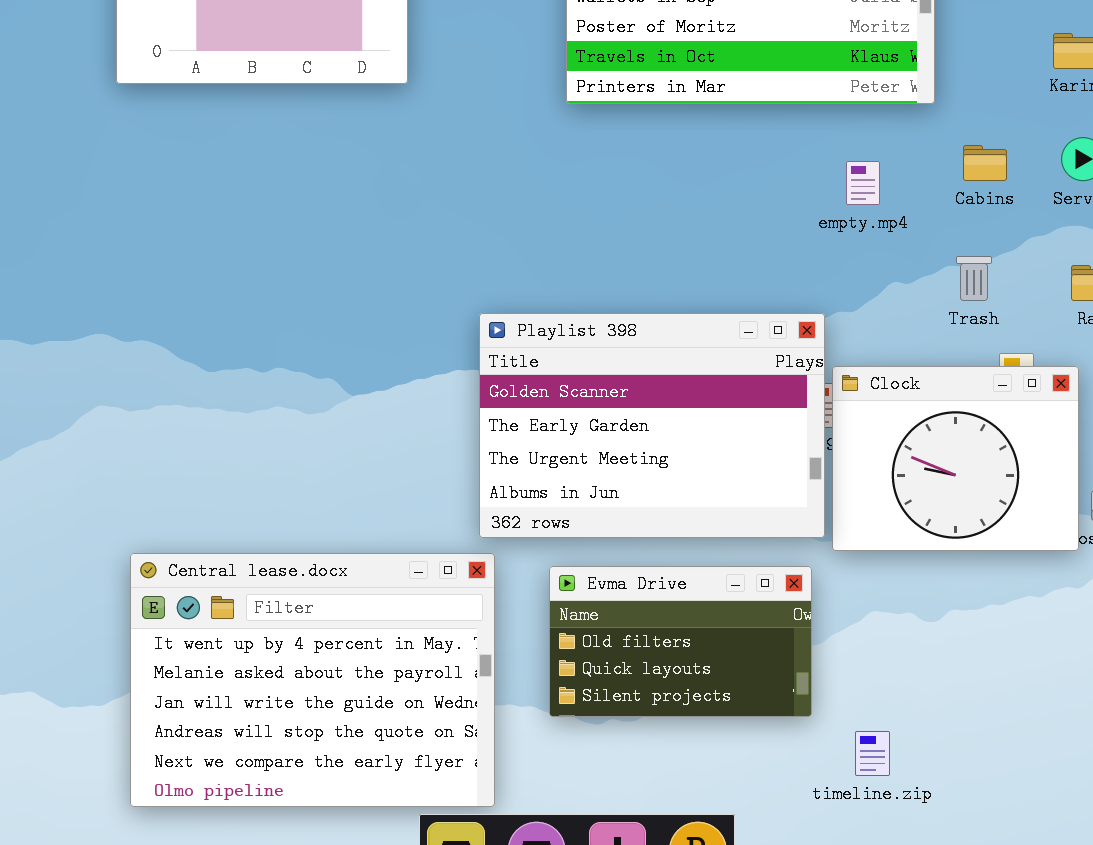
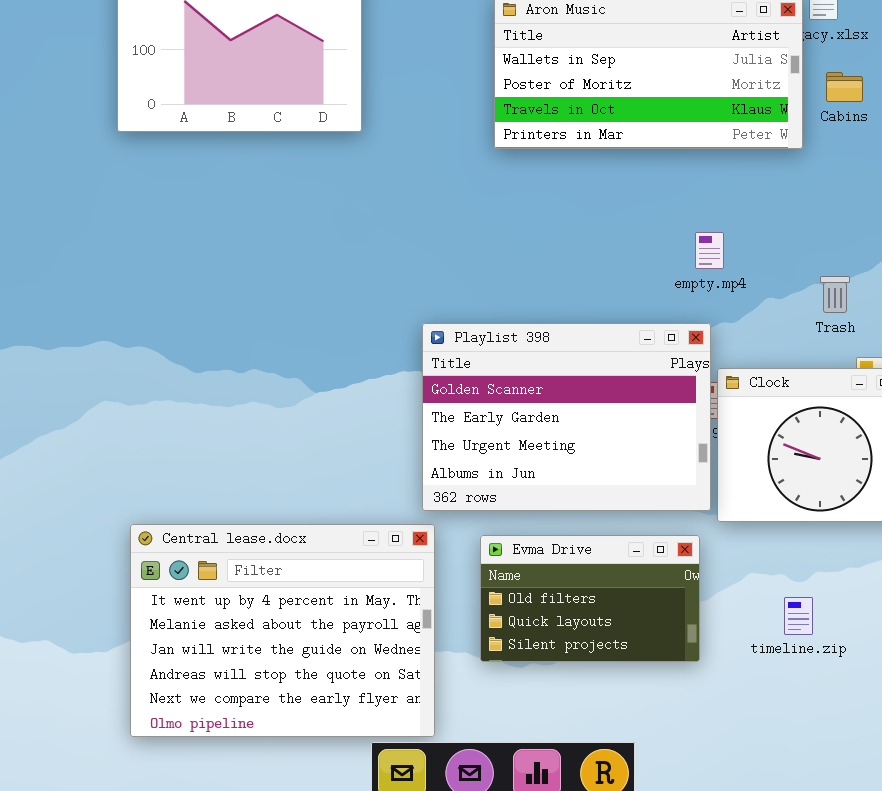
Cabins: [963,145,1007,181] -> [826,72,863,102], moved
empty.mp4: [846,161,880,205] -> [695,232,724,269], moved
timeline.zip: [855,731,890,776] -> [784,597,813,635], moved

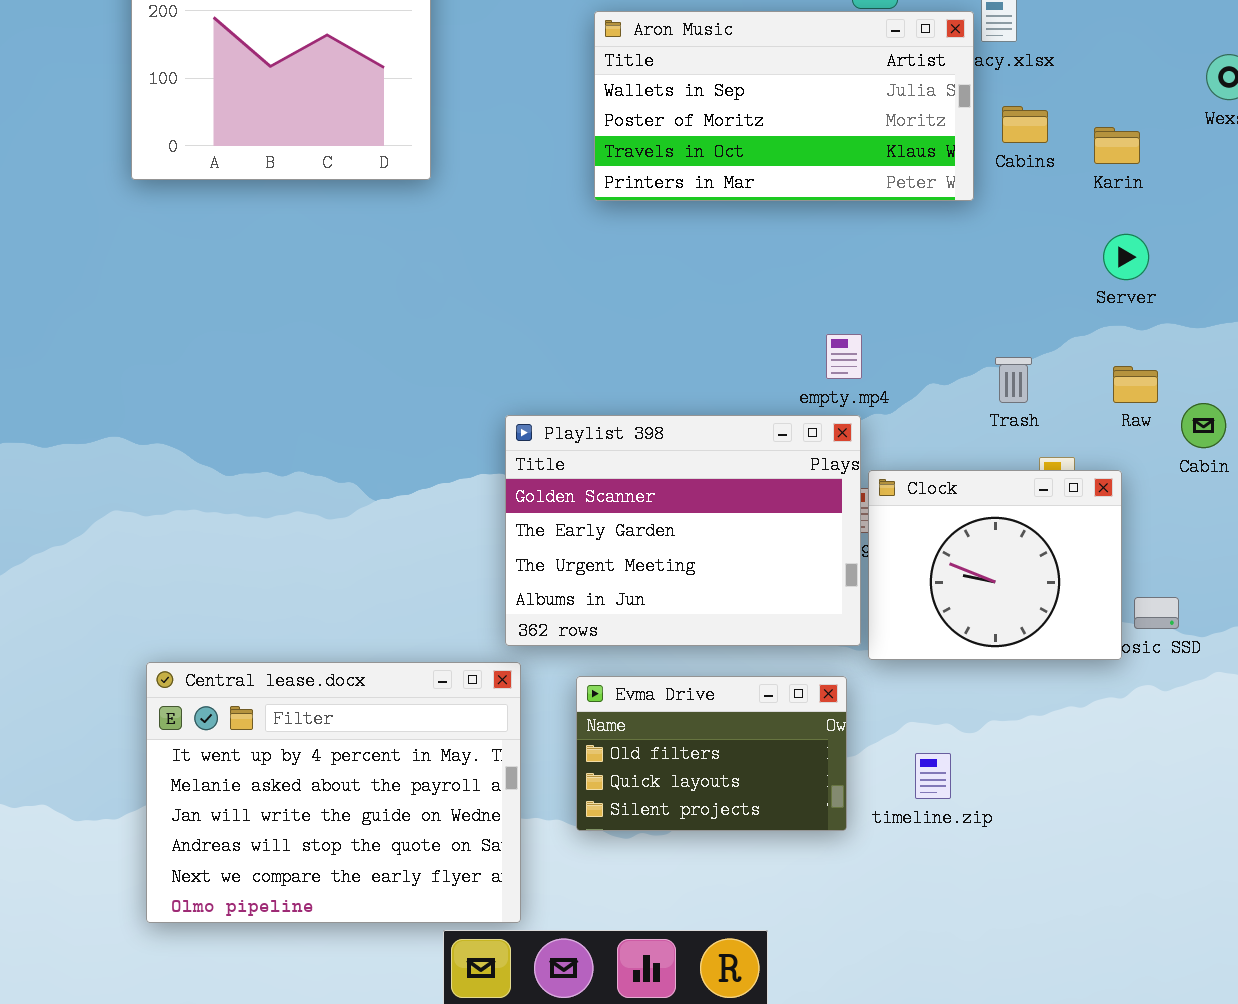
empty.mp4: [695,232,724,269] -> [826,334,862,379], moved
timeline.zip: [784,597,813,635] -> [915,753,951,799], moved

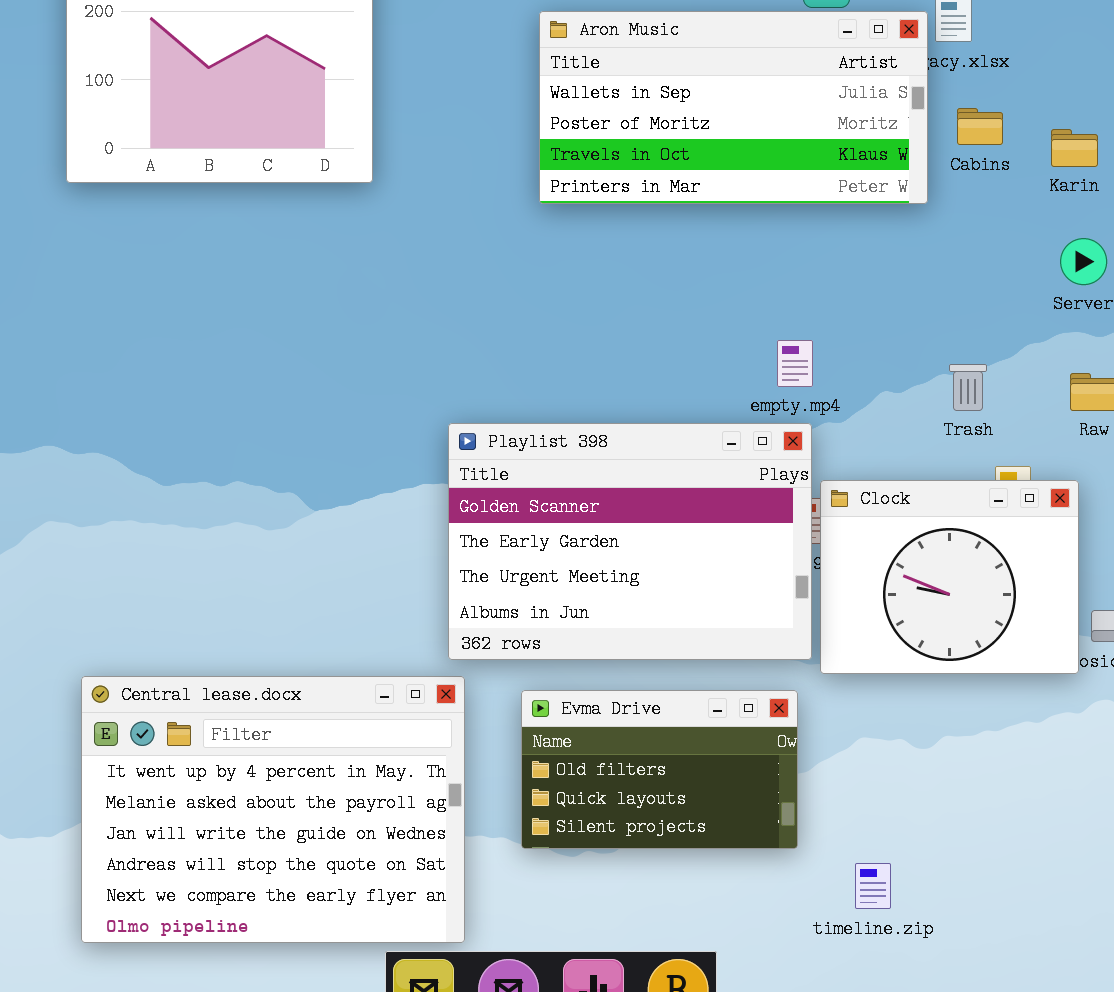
timeline.zip: [915,753,951,799] -> [855,863,891,909], moved

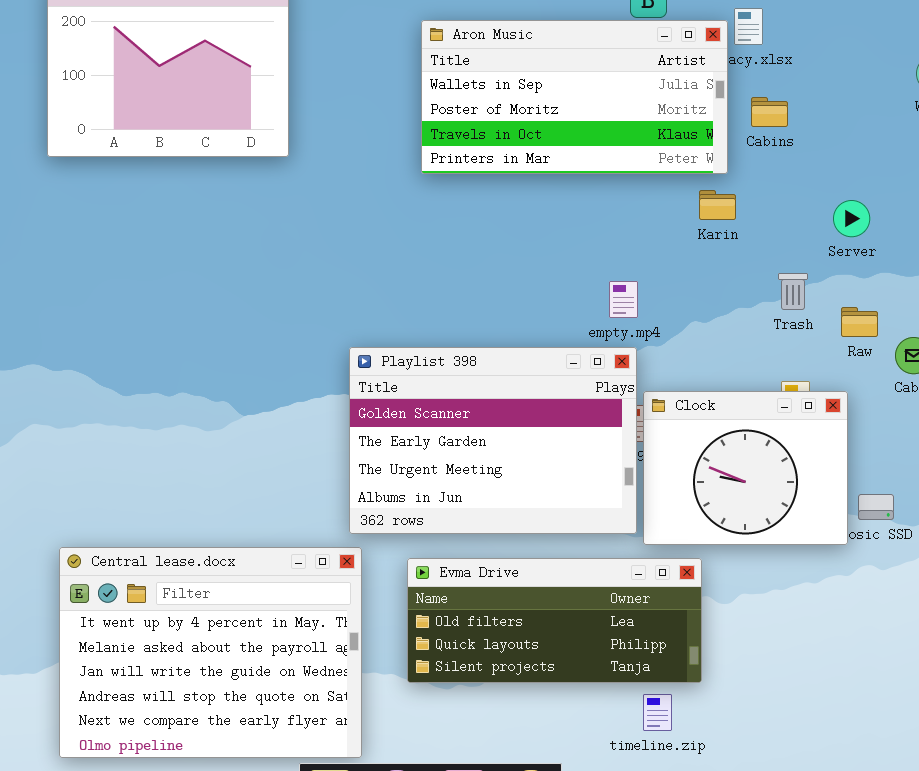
Karin: [1051,129,1098,167] -> [699,190,736,220], moved
Trash: [949,364,987,411] -> [778,273,808,310], moved
Evma Drive: [521,690,798,849] -> [407,558,702,683], resized
timeline.zip: [855,863,891,909] -> [643,694,672,731], moved

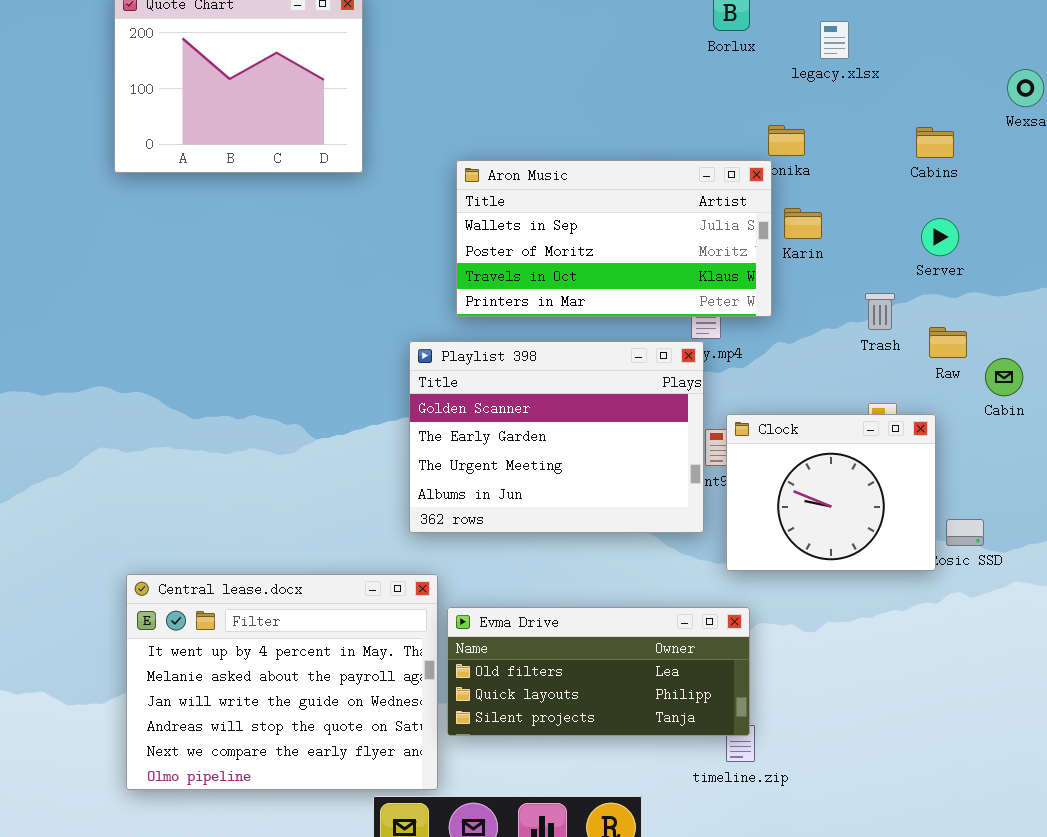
Aron Music: [421,20,728,174] -> [456,160,772,317], moved
Cabins: [751,97,788,127] -> [916,127,954,158], moved
Playlist 398: [349,347,637,534] -> [409,341,704,533], moved
Evma Drive: [407,558,702,683] -> [447,607,750,736], moved

